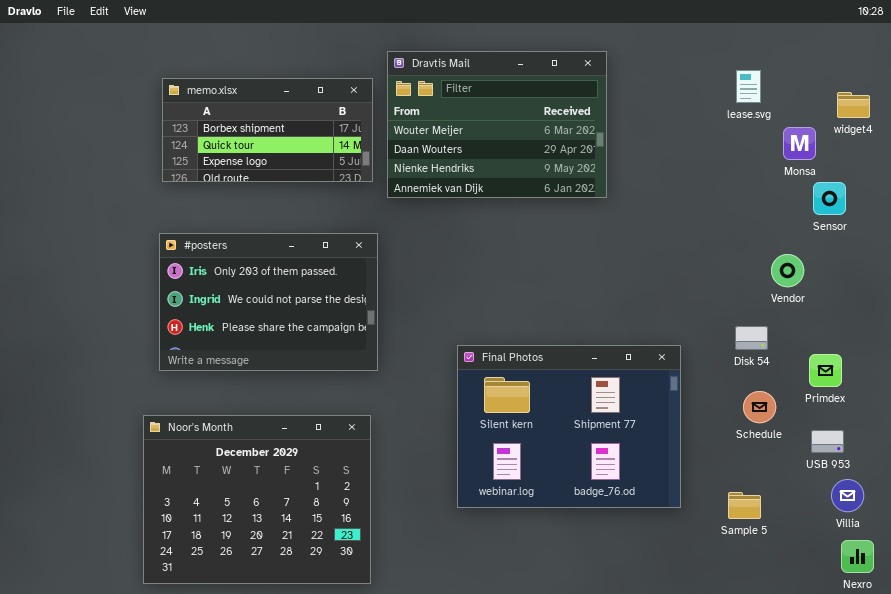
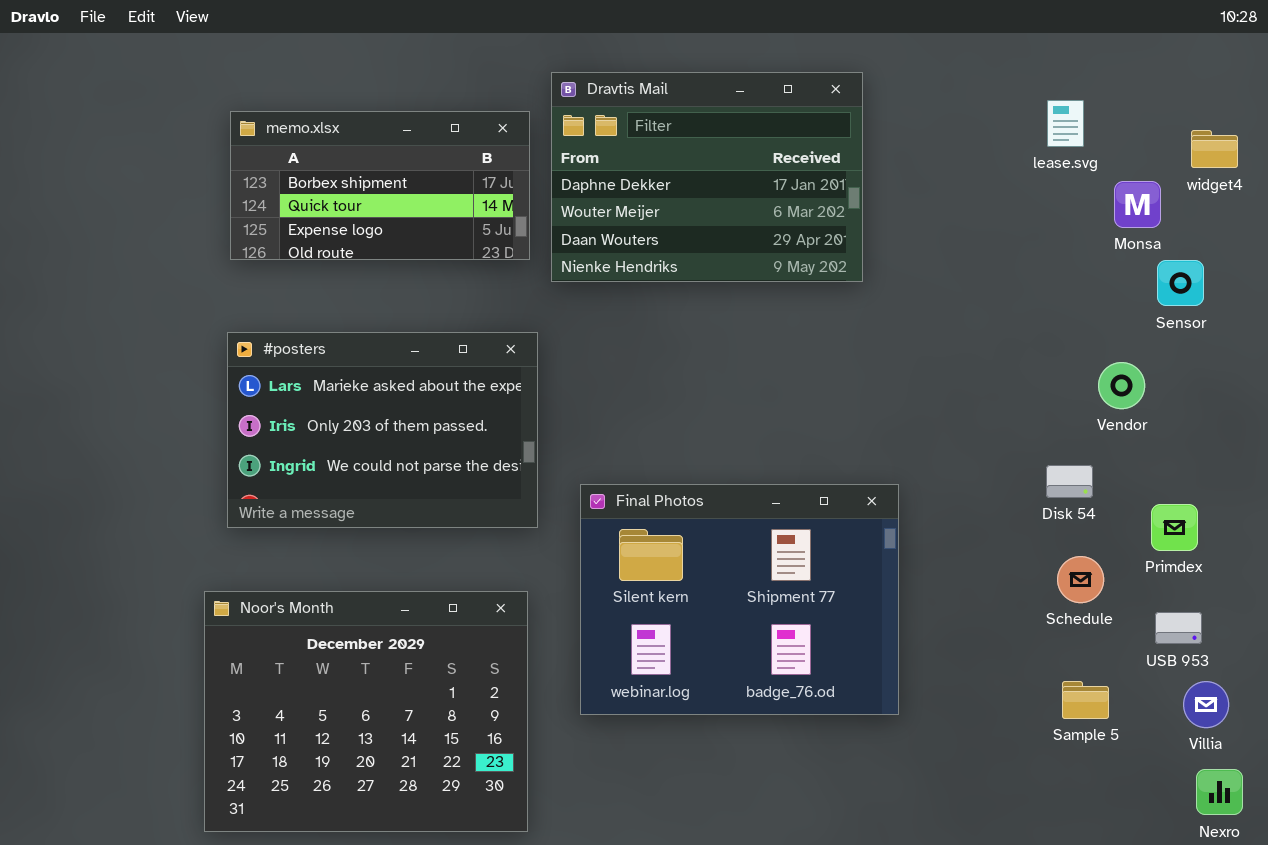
Dravtis Mail: [387,51,607,198] -> [551,72,863,282], scrolled up 1 row
#posters: [159,233,378,371] -> [227,332,538,528], scrolled up 1 row
Final Photos: [457,345,681,508] -> [580,484,899,715], moved
Sample 5: [728,492,761,519] -> [1062,681,1109,719], moved

